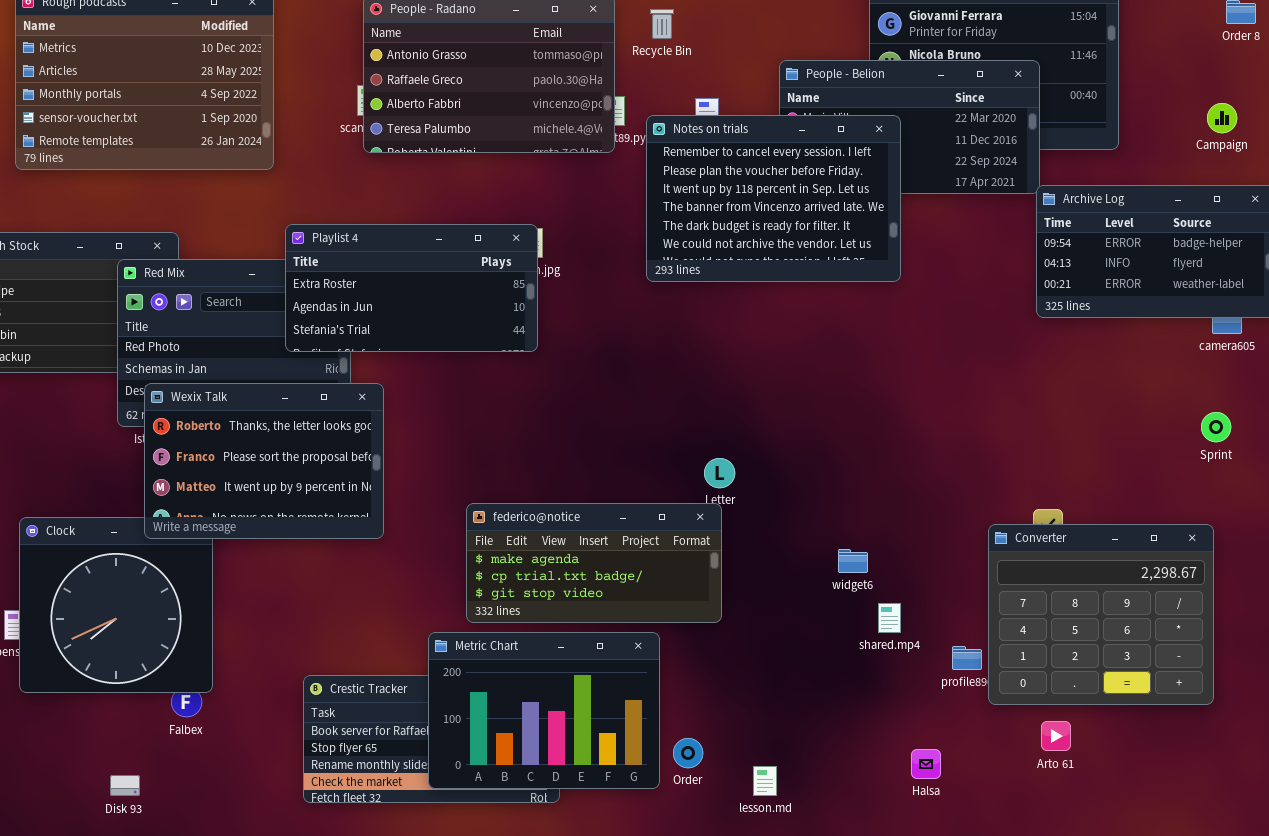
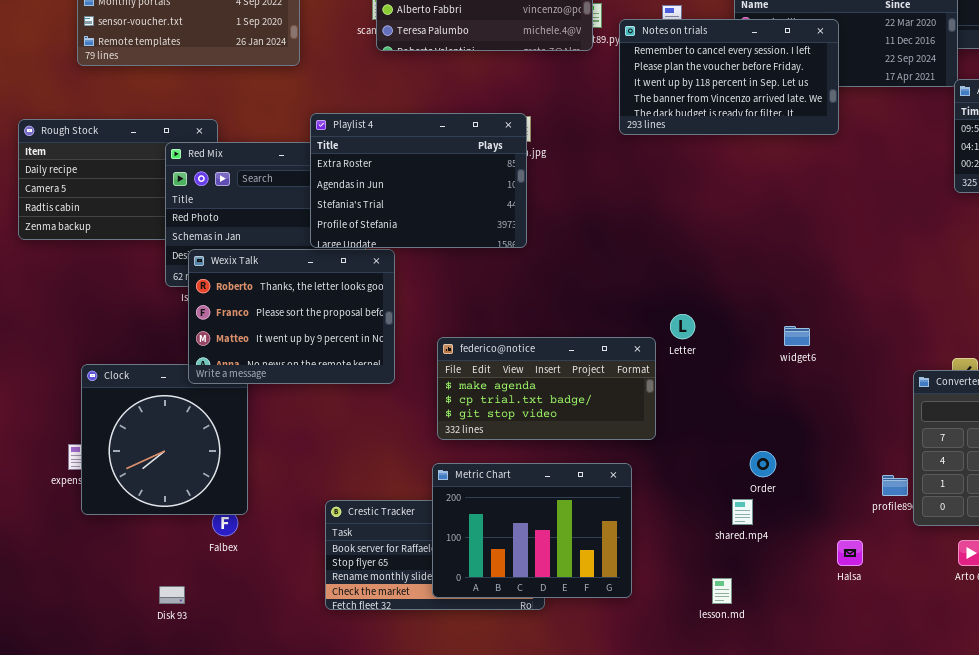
Notes on trials: [646,115,901,282] -> [619,19,839,135], resized
Playlist 4: [285,224,538,352] -> [310,113,527,248], resized
federico@notice: [466,503,722,623] -> [437,337,656,440], moved
widget6: [838,549,868,573] -> [784,326,810,346], moved
shared.mp4: [878,603,901,633] -> [732,499,753,525], moved
Order: [673,738,703,768] -> [750,451,776,477], moved
Halsa: [911,749,941,779] -> [837,540,863,566], moved

